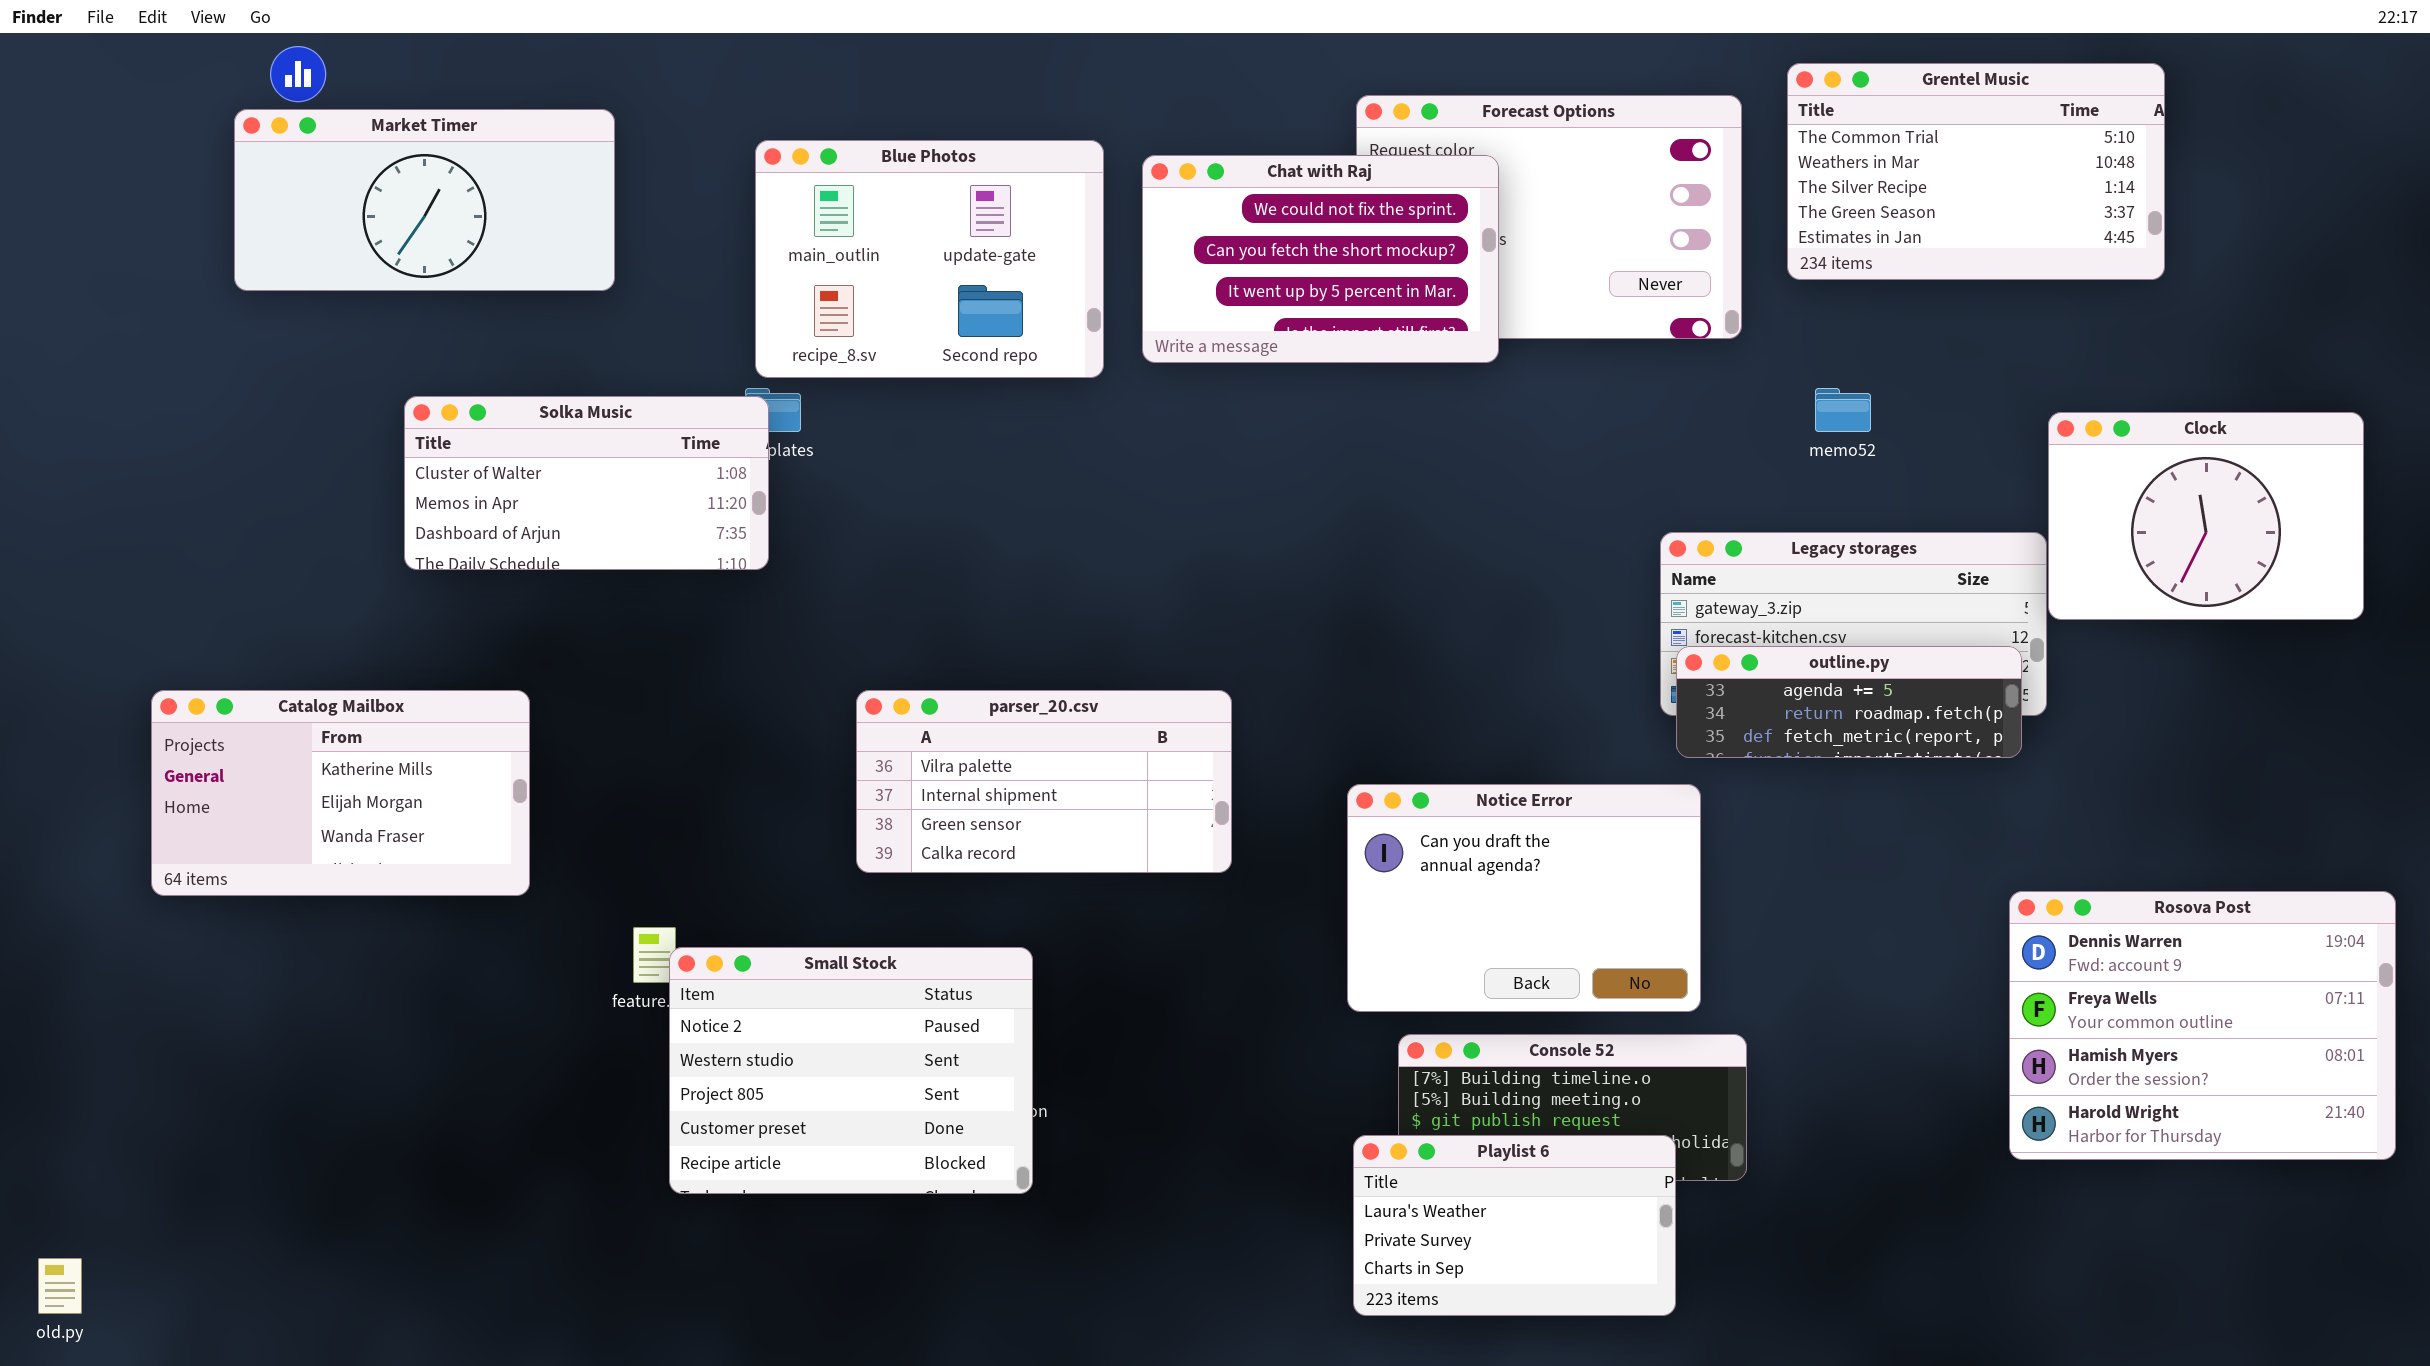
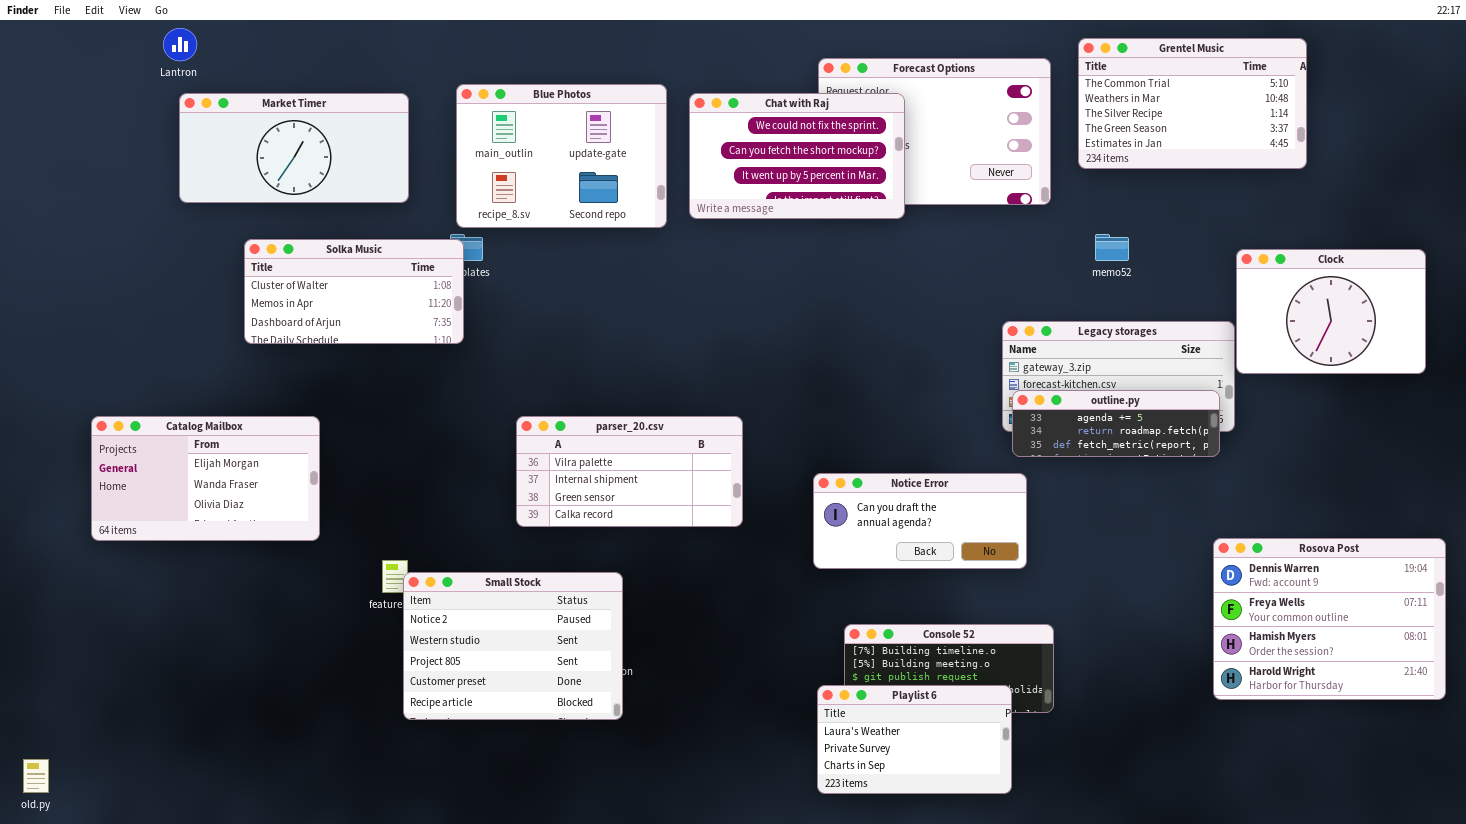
Market Timer: [234,109,615,291] -> [179,93,409,203], moved
Catalog Mailbox: [151,690,530,896] -> [91,416,320,541], scrolled down 1 row
Notice Error: [1347,784,1701,1012] -> [813,473,1027,569], resized

